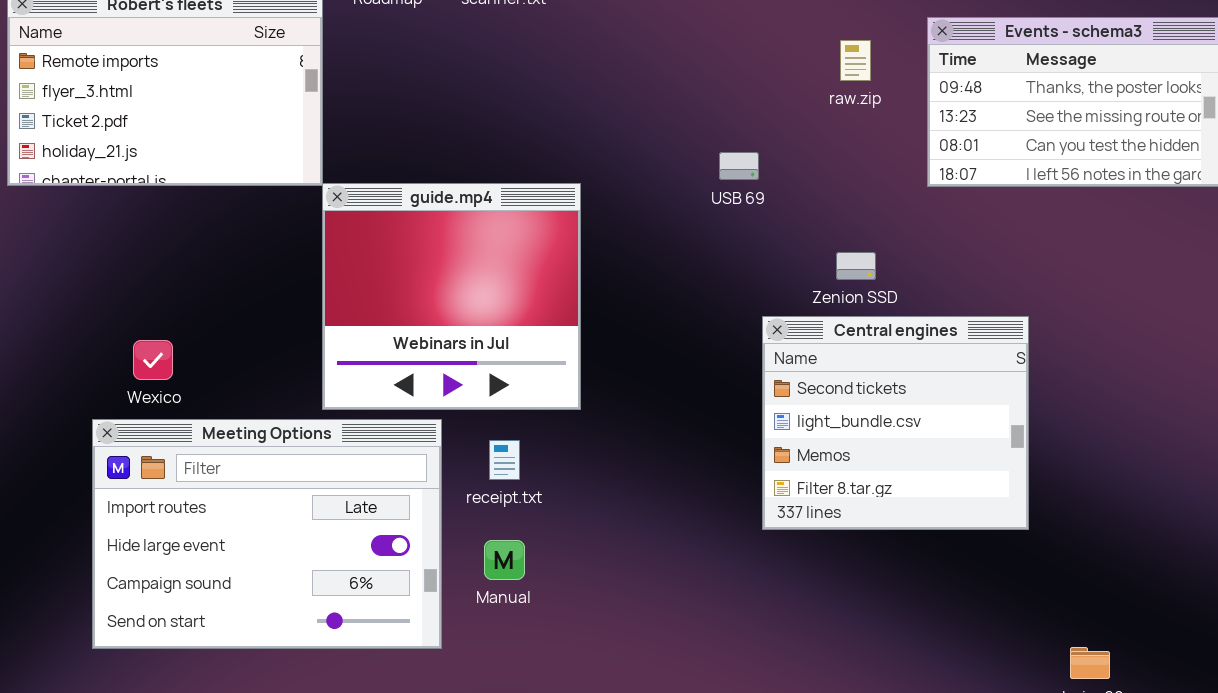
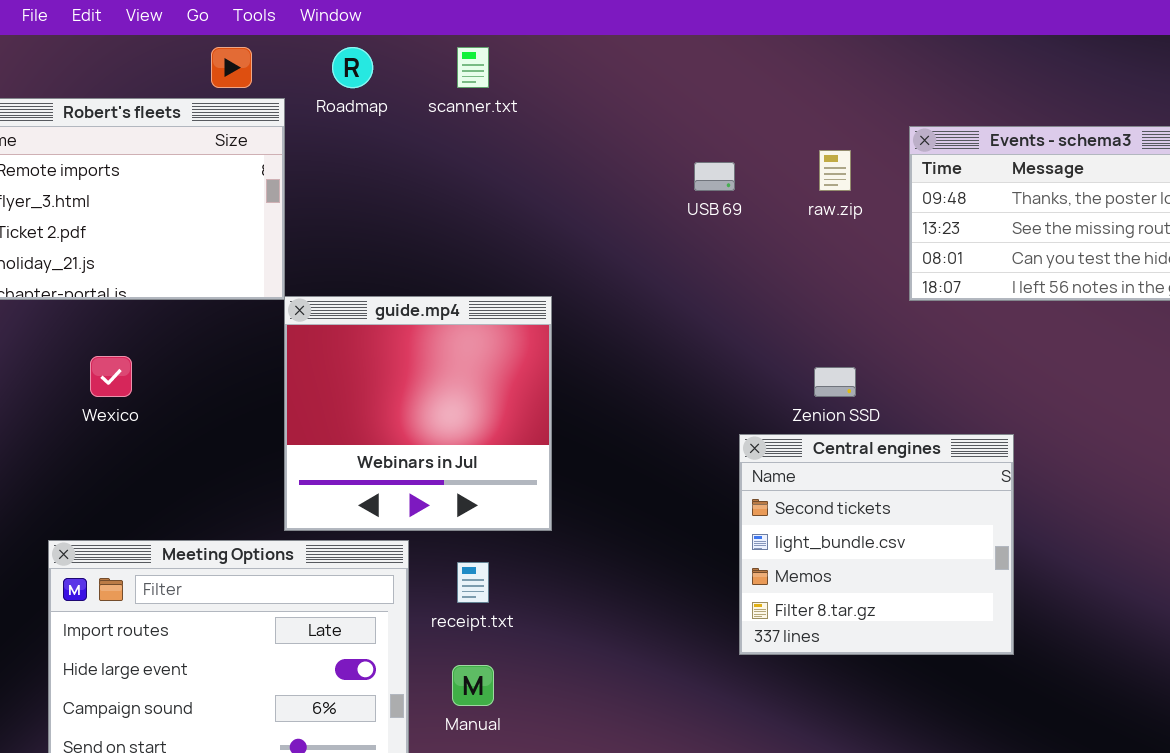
USB 69: [719,152,759,180] -> [694,162,735,191], moved
Wexico: [133,340,173,380] -> [90,356,132,397], moved

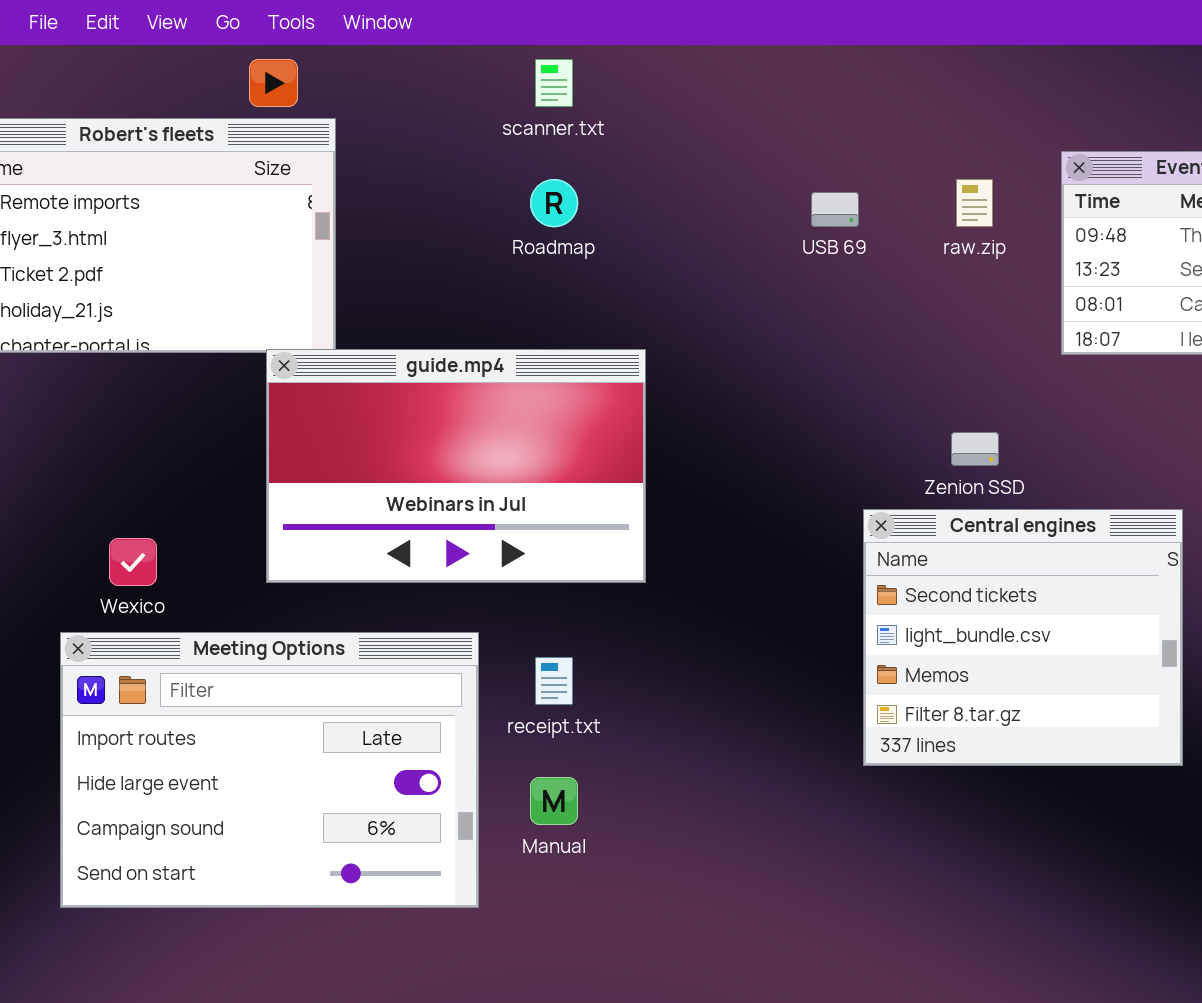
Roadmap: [332,47,373,88] -> [530,179,578,227], moved
guide.mp4: [284,296,552,531] -> [266,349,646,583], resized
Wexico: [90,356,132,397] -> [109,538,157,586], moved

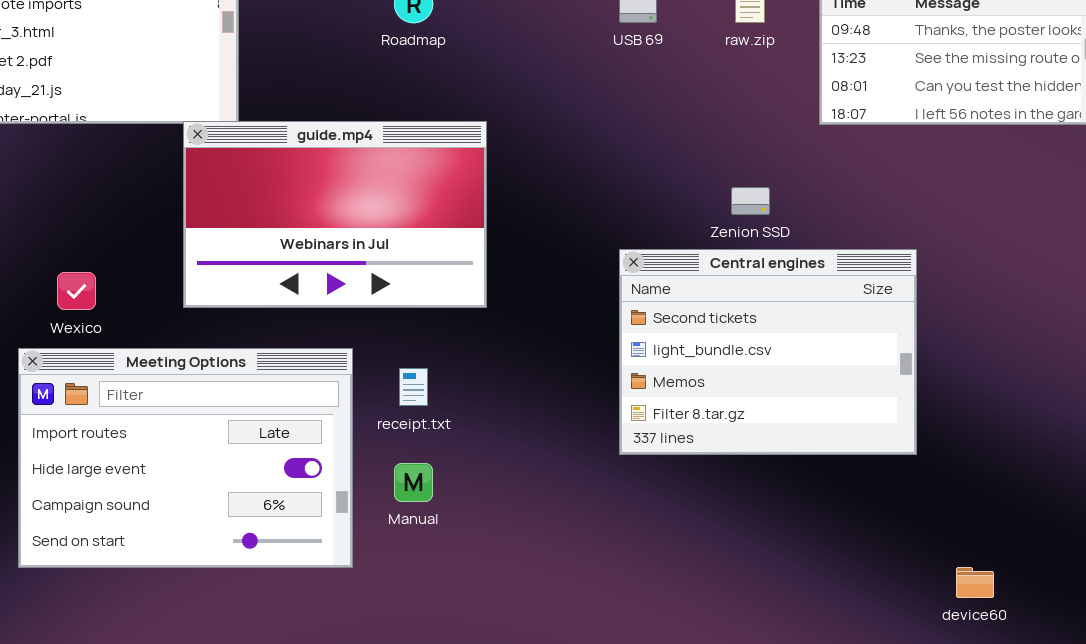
Central engines: [863,509,1183,766] -> [619,249,917,455], resized

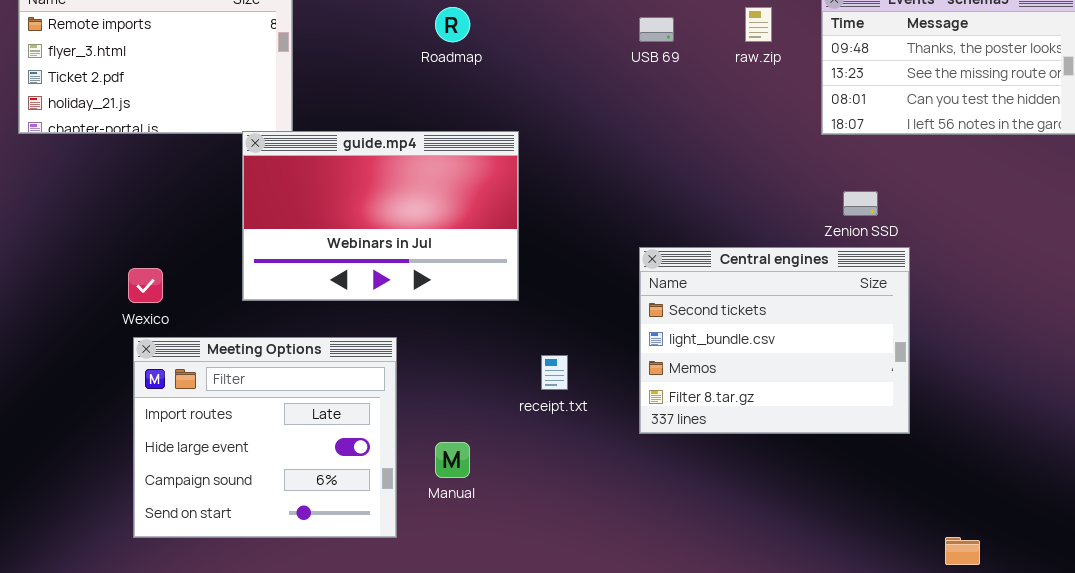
Zenion SSD: [731,187,770,215] -> [843,191,878,216], moved
Meeting Options: [18,348,353,568] -> [133,337,397,538], resized
receipt.txt: [399,368,428,406] -> [541,355,568,390], moved

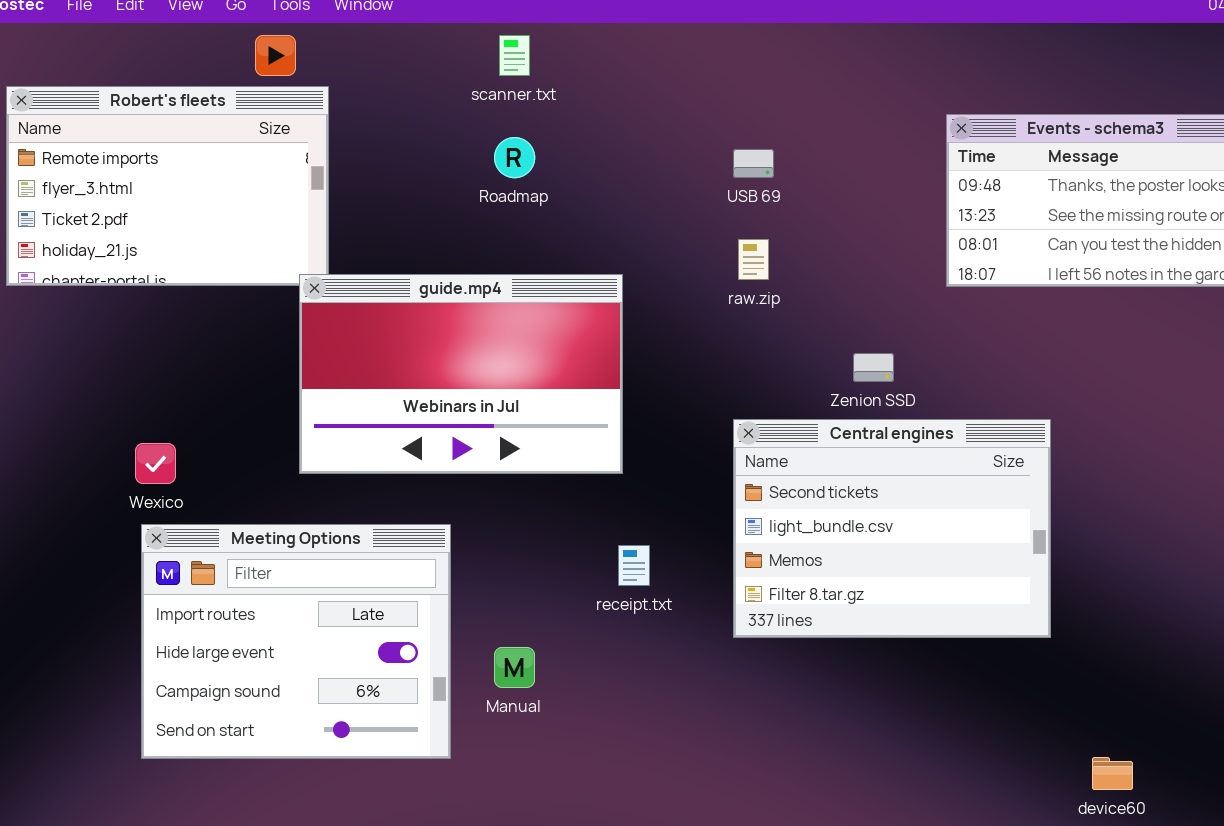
raw.zip: [745,7,772,42] -> [738,239,769,280], moved
guide.mp4: [242,131,519,301] -> [299,274,623,474], moved
Zenion SSD: [843,191,878,216] -> [853,353,894,382], moved

